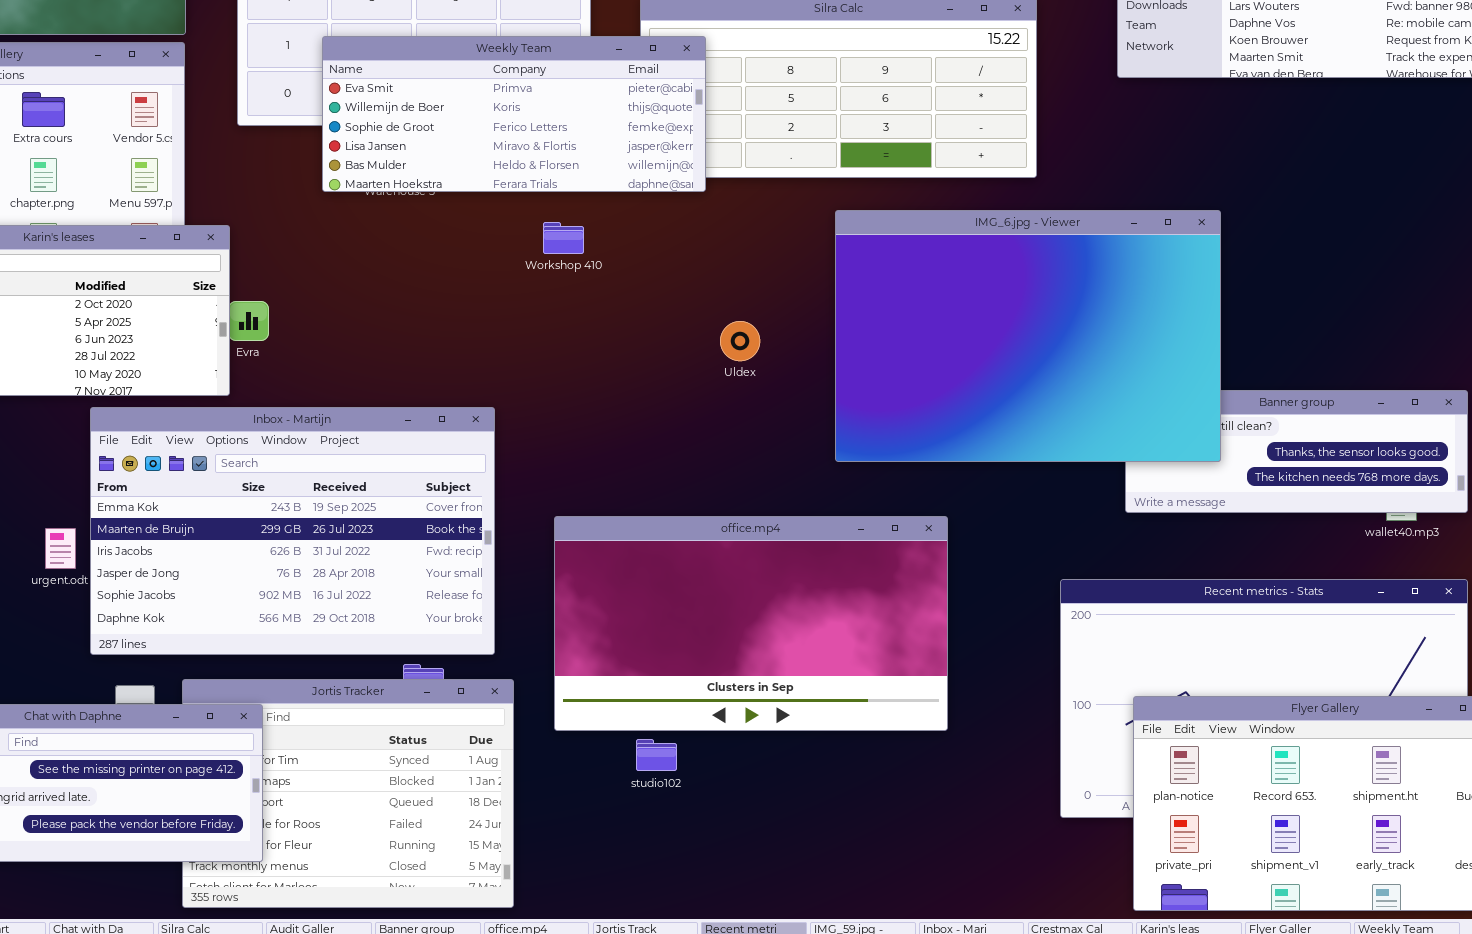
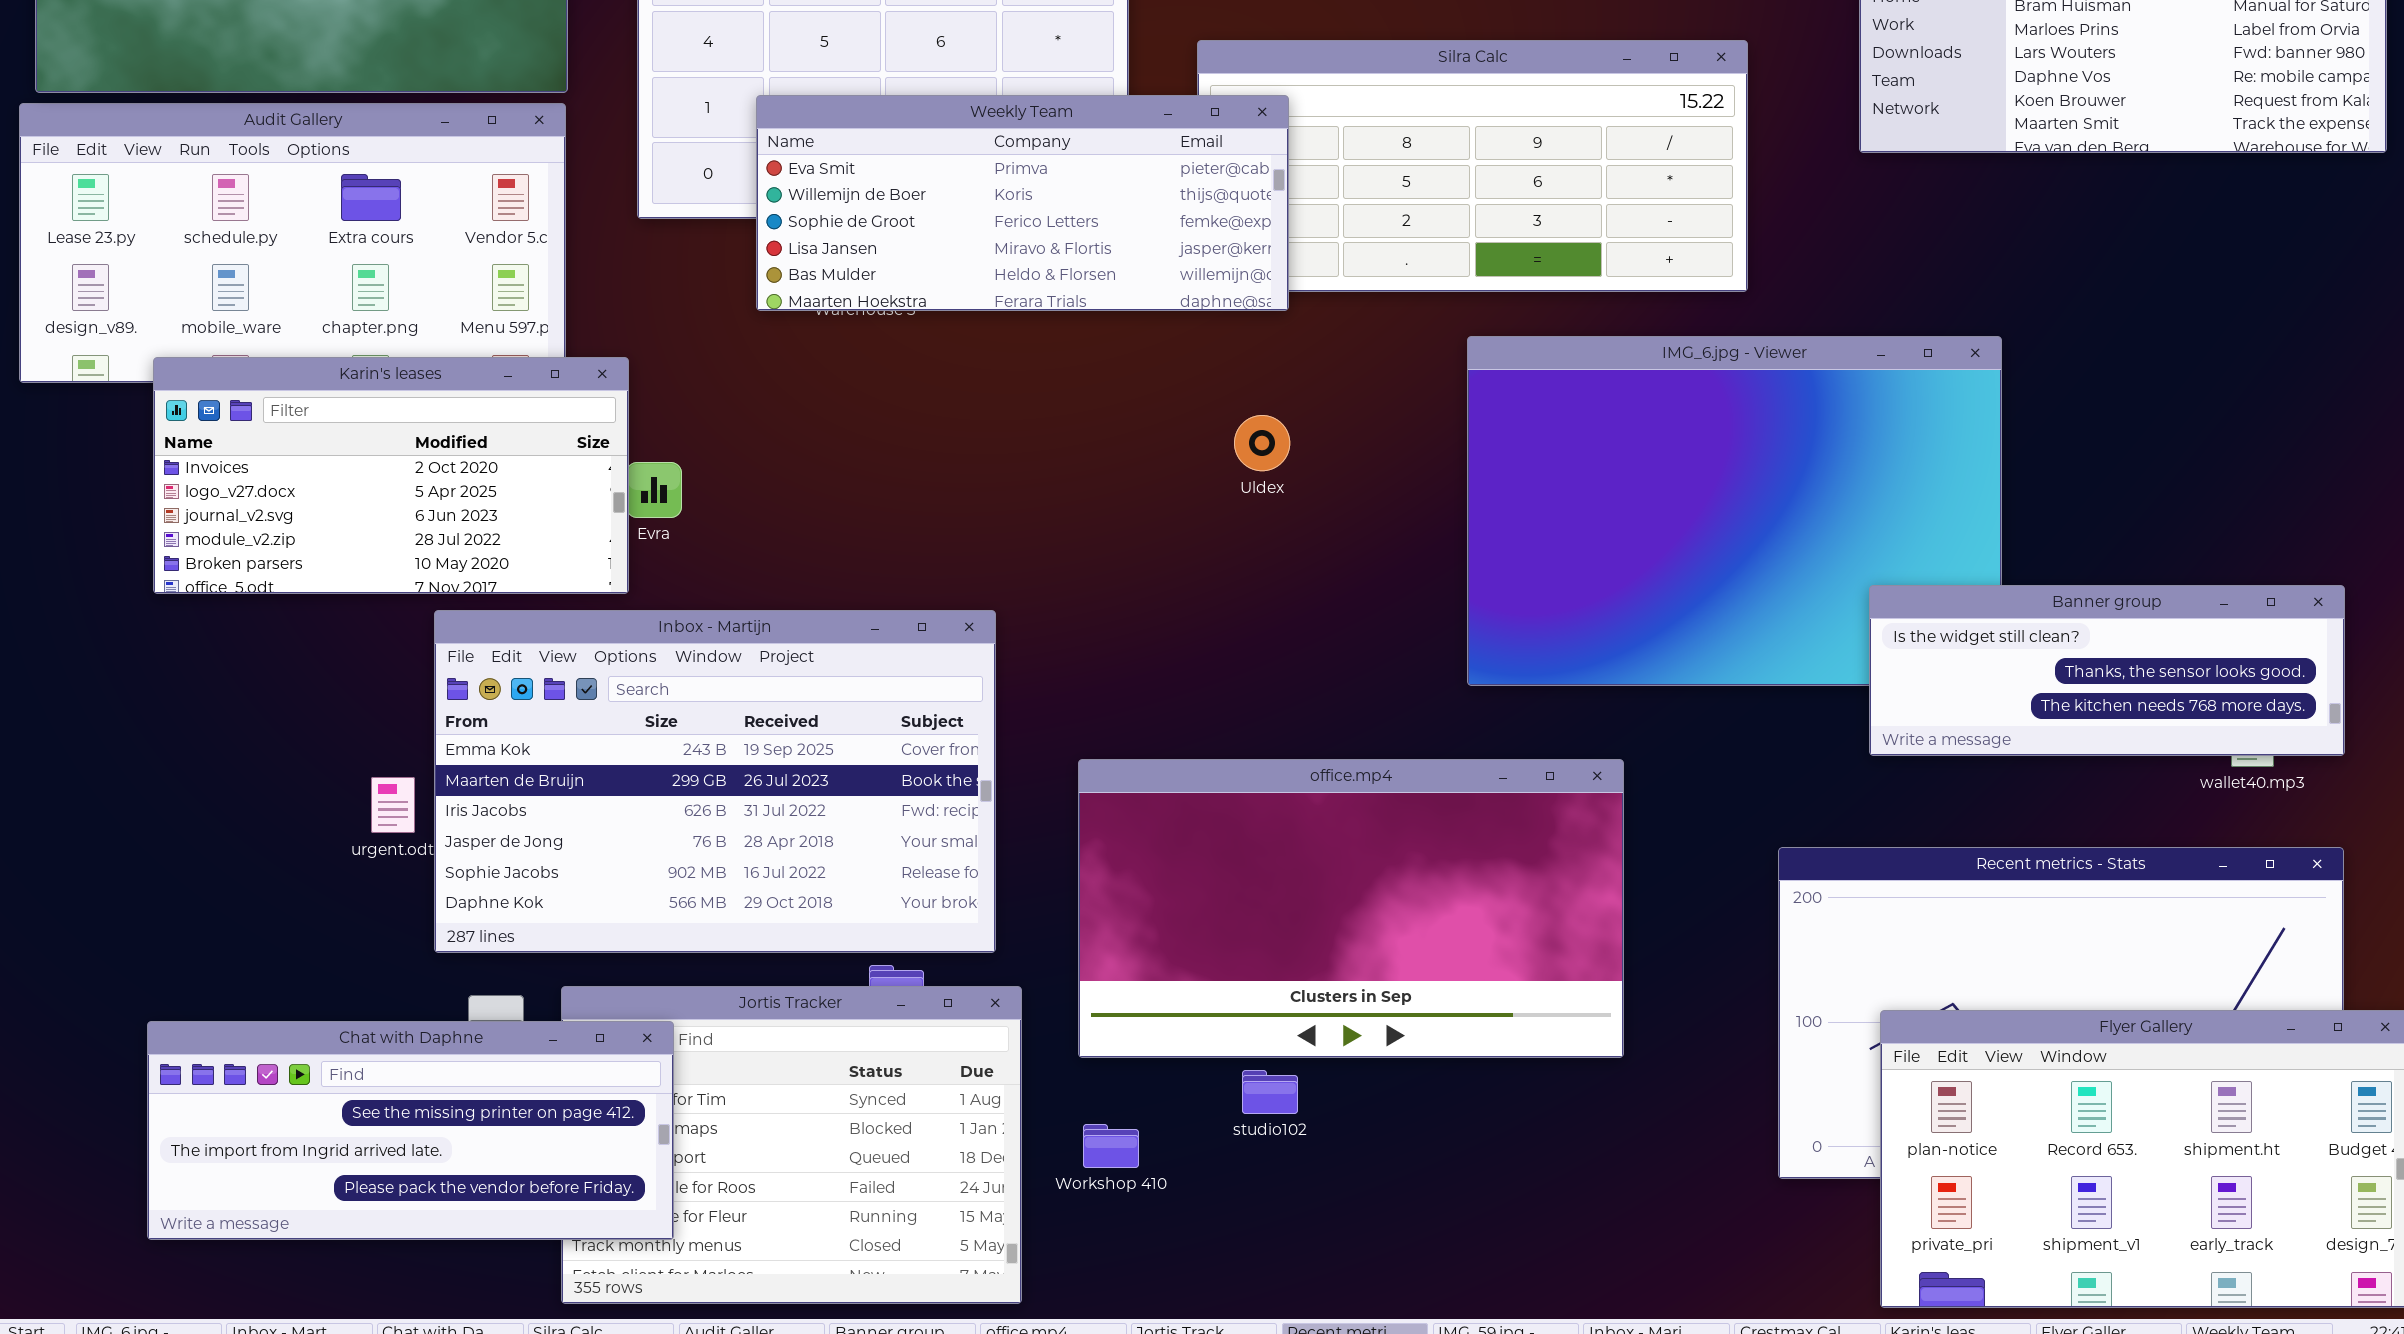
Workshop 410: [543,222,584,254] -> [1083,1124,1139,1168], moved
Uldex: [720,321,760,361] -> [1234,415,1290,471], moved
Banner group: [1125,390,1468,513] -> [1869,585,2345,756], raised
studio102: [636,739,677,771] -> [1242,1070,1298,1114], moved

